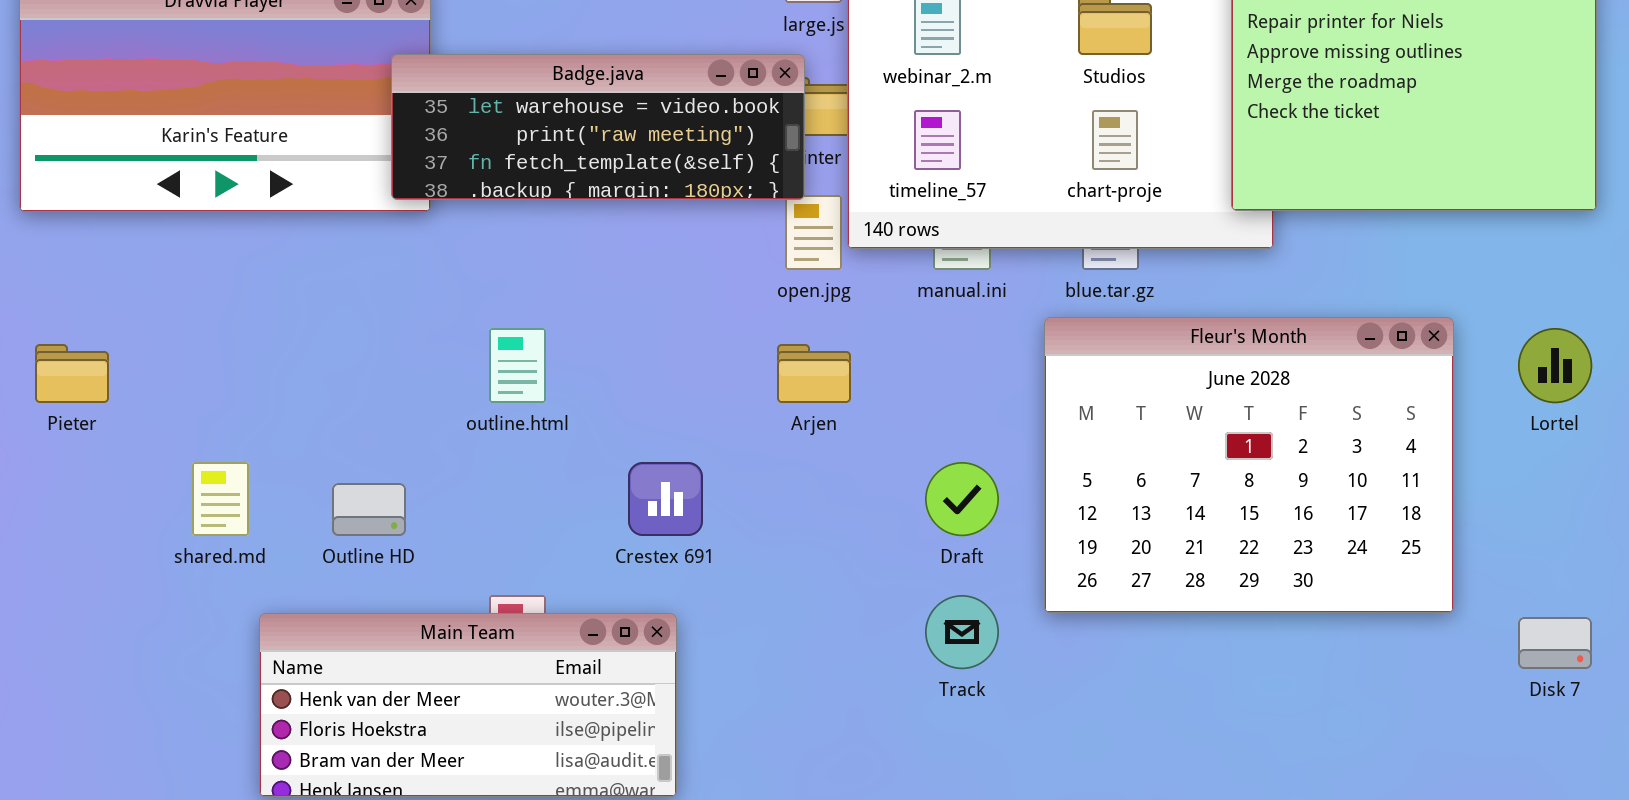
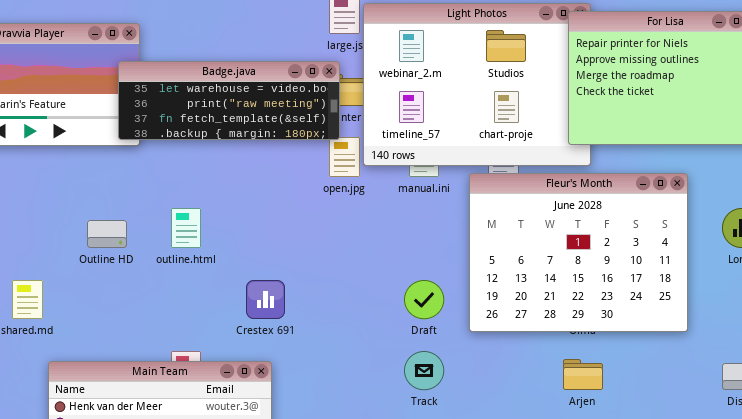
Fleur's Month: [1044,317,1454,613] -> [469,173,688,332], moved
Arjen: [777,344,851,403] -> [563,359,603,390], moved
Outline HD: [332,483,406,536] -> [87,220,127,248], moved

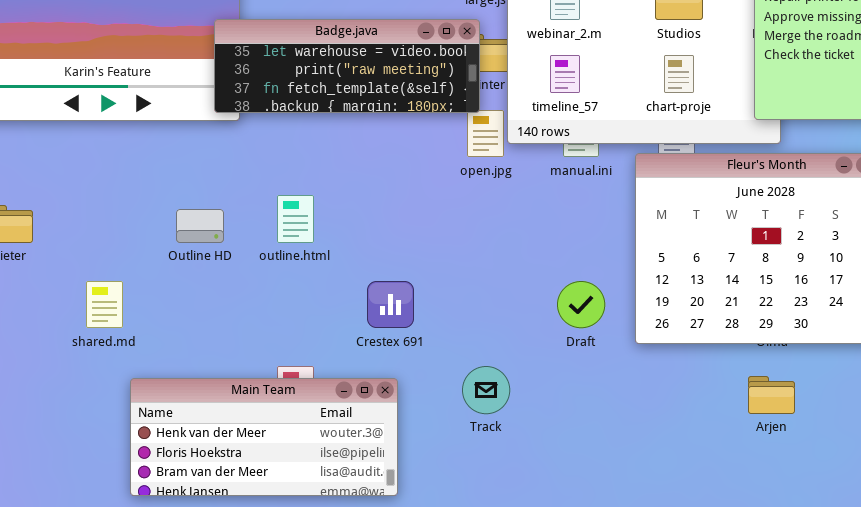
Track: [404,351,444,390] -> [462,366,510,414], moved

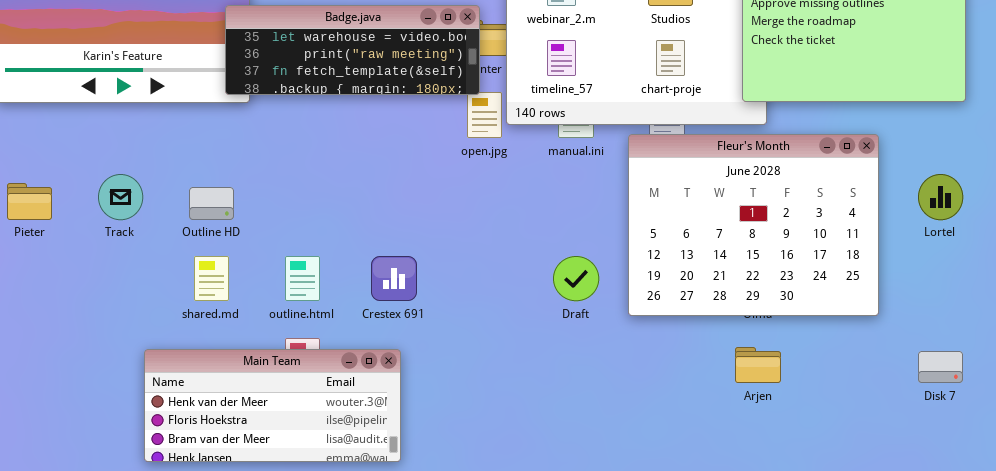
outline.html: [277,195,314,243] -> [285,256,320,301], moved
shared.md: [86,281,123,328] -> [194,256,229,301], moved
Track: [462,366,510,414] -> [98,174,143,220], moved

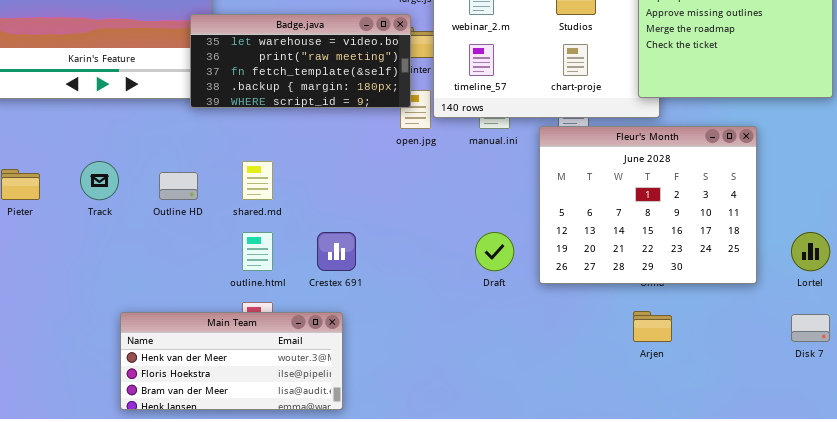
Badge.java: [225,5,480,95] -> [190,14,411,108], resized
Lortel: [918,174,963,220] -> [791,232,830,271], moved
shared.md: [194,256,229,301] -> [242,161,273,200], moved

